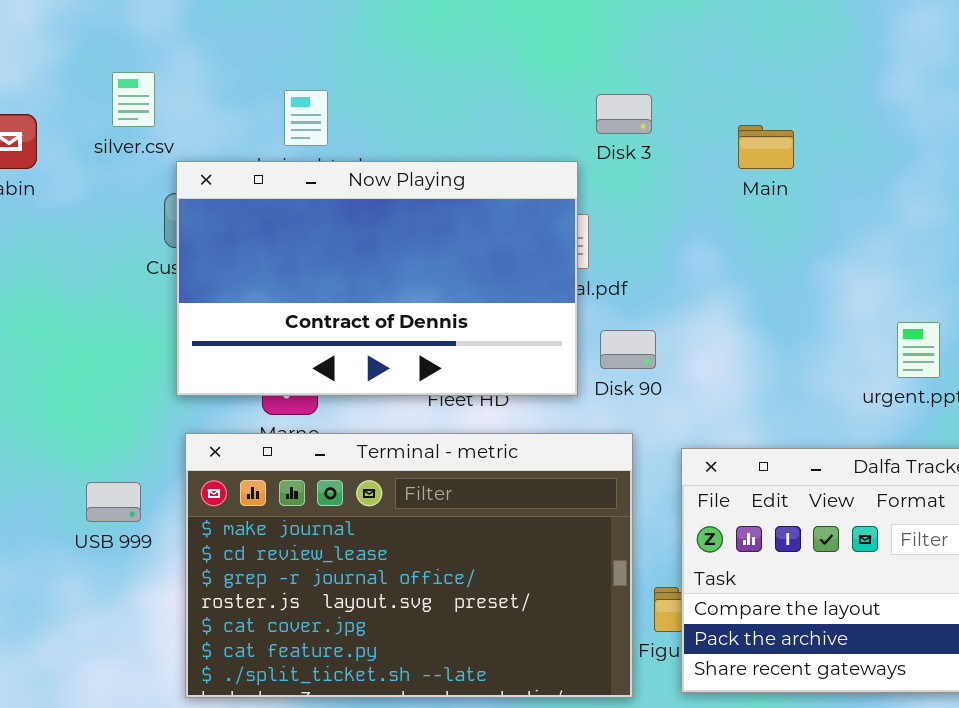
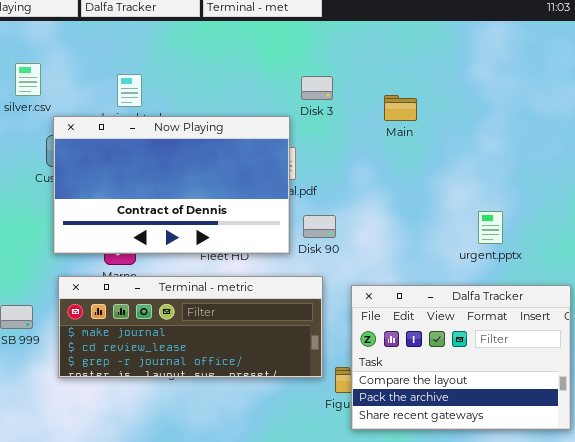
Terminal - metric: [185,433,633,698] -> [58,276,323,378], resized

